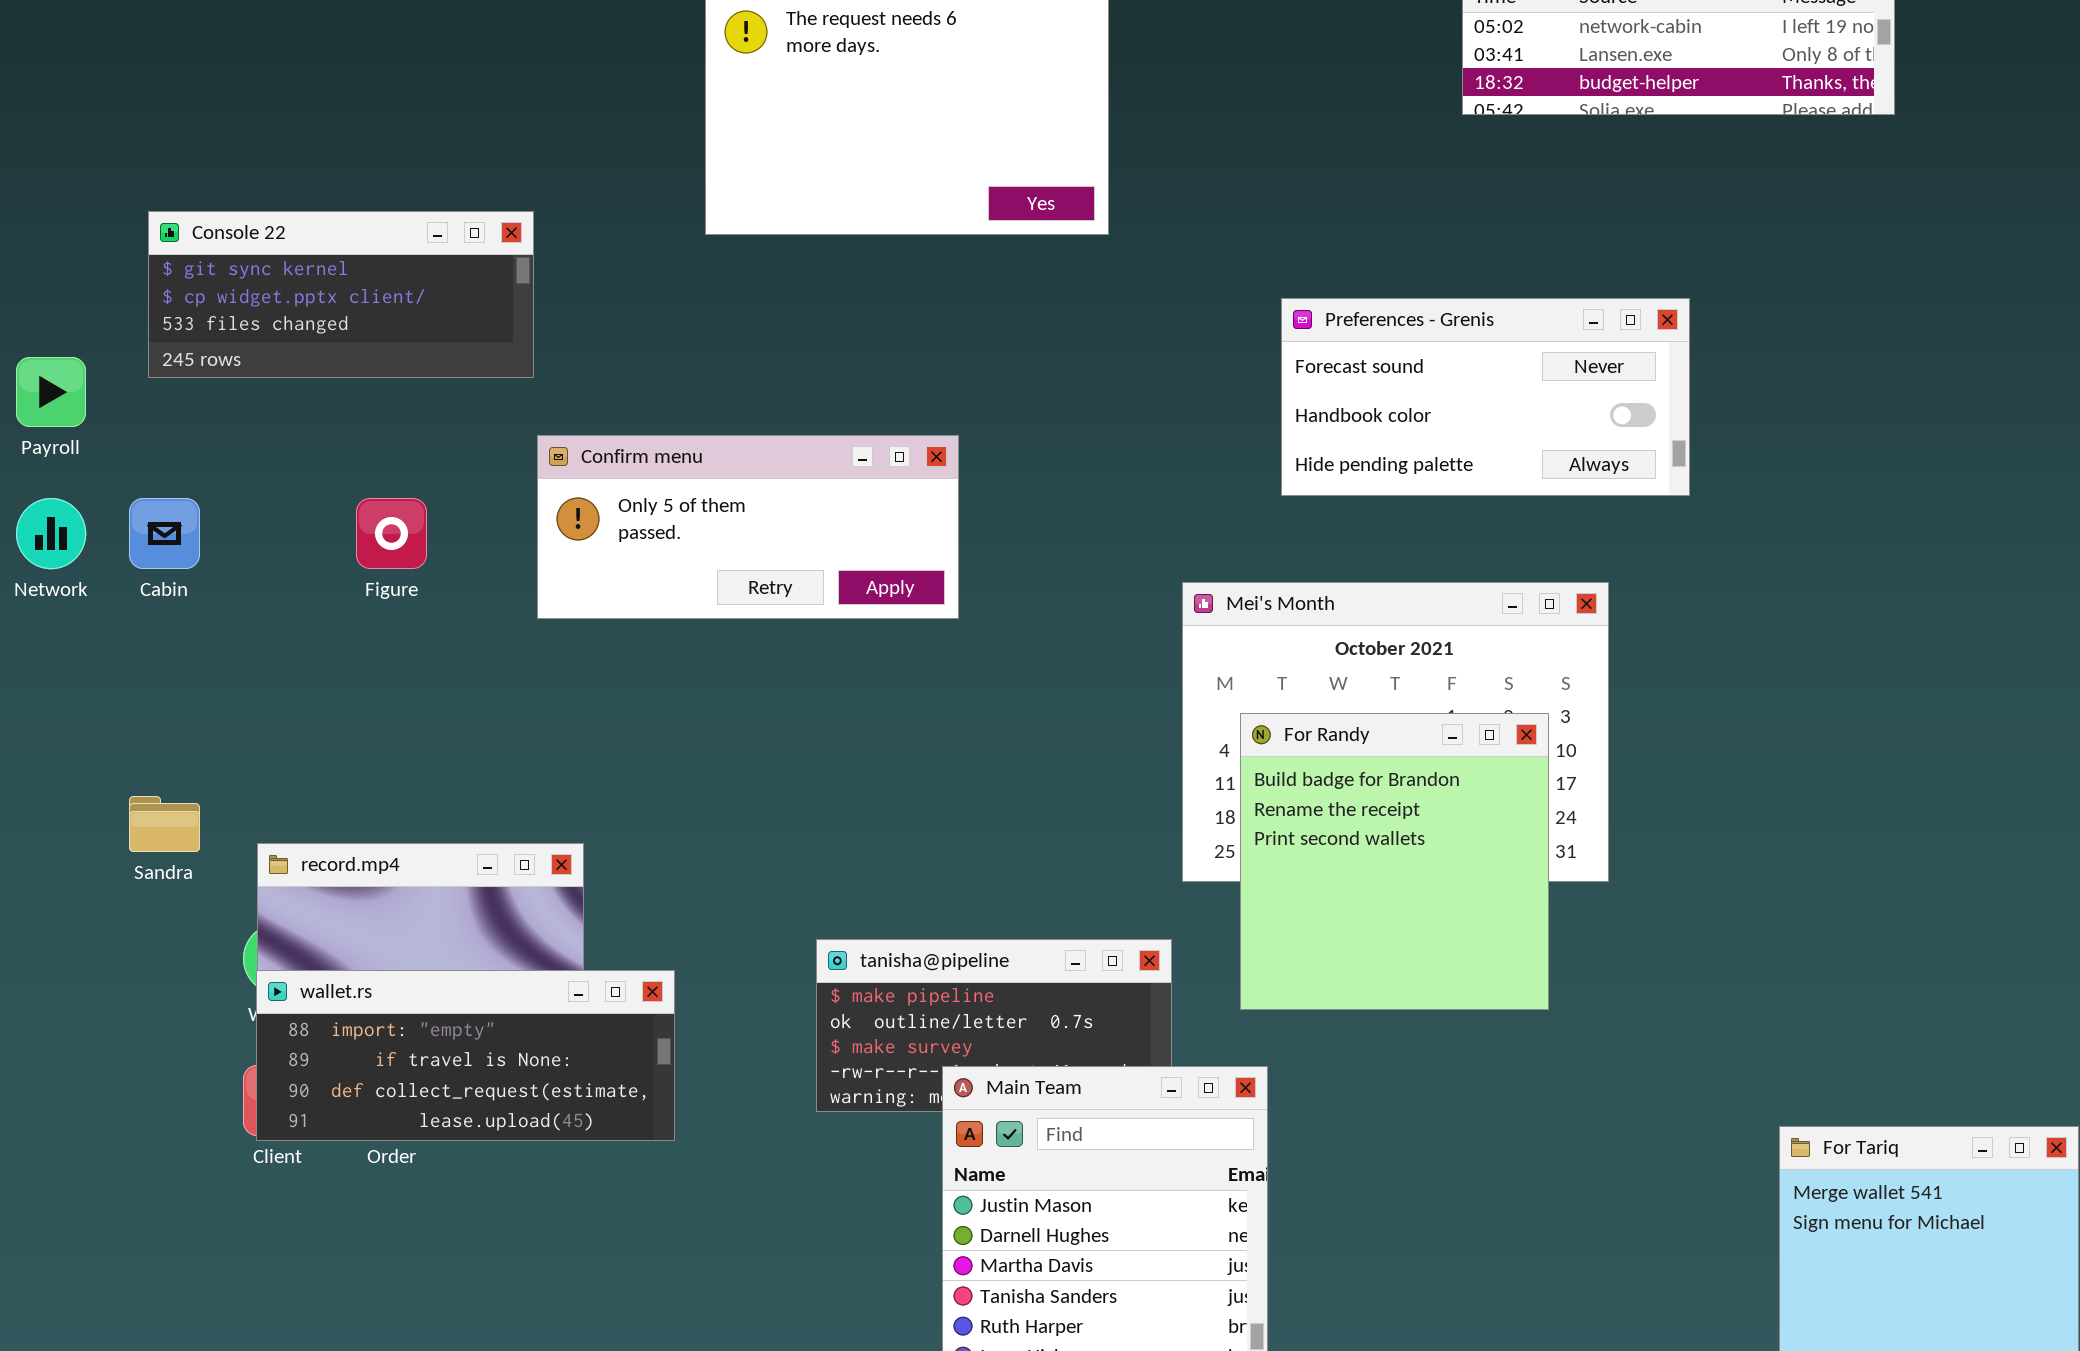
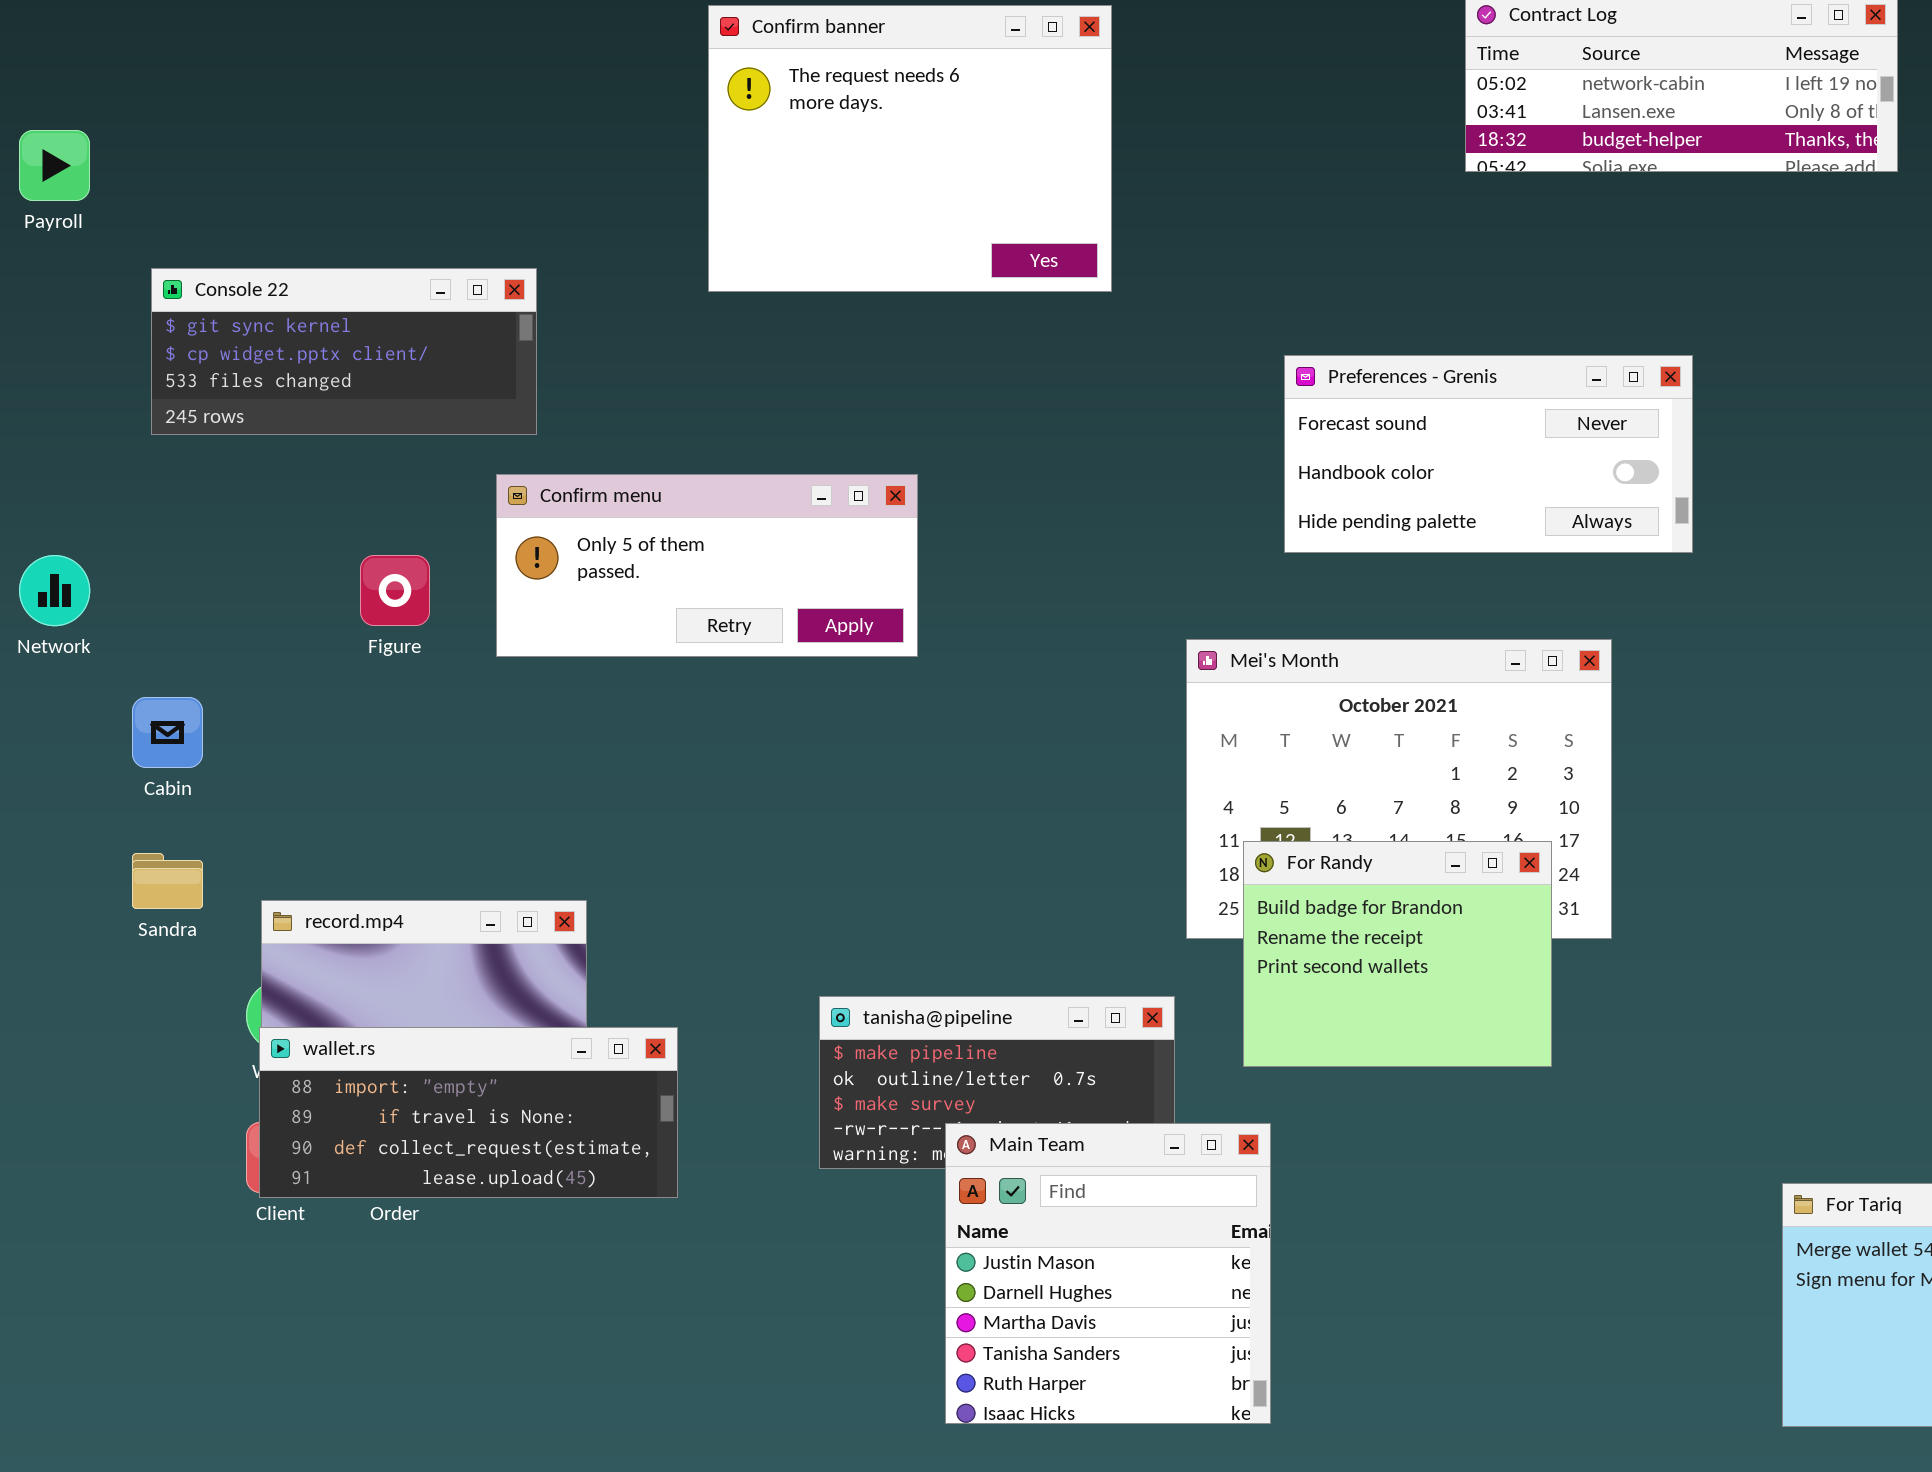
Payroll: [16,357,86,427] -> [19,130,90,201], moved
Confirm menu: [537,435,959,619] -> [496,474,918,657], moved
Cabin: [129,498,200,569] -> [132,697,203,768], moved
For Randy: [1240,713,1549,1010] -> [1243,841,1552,1067], resized

